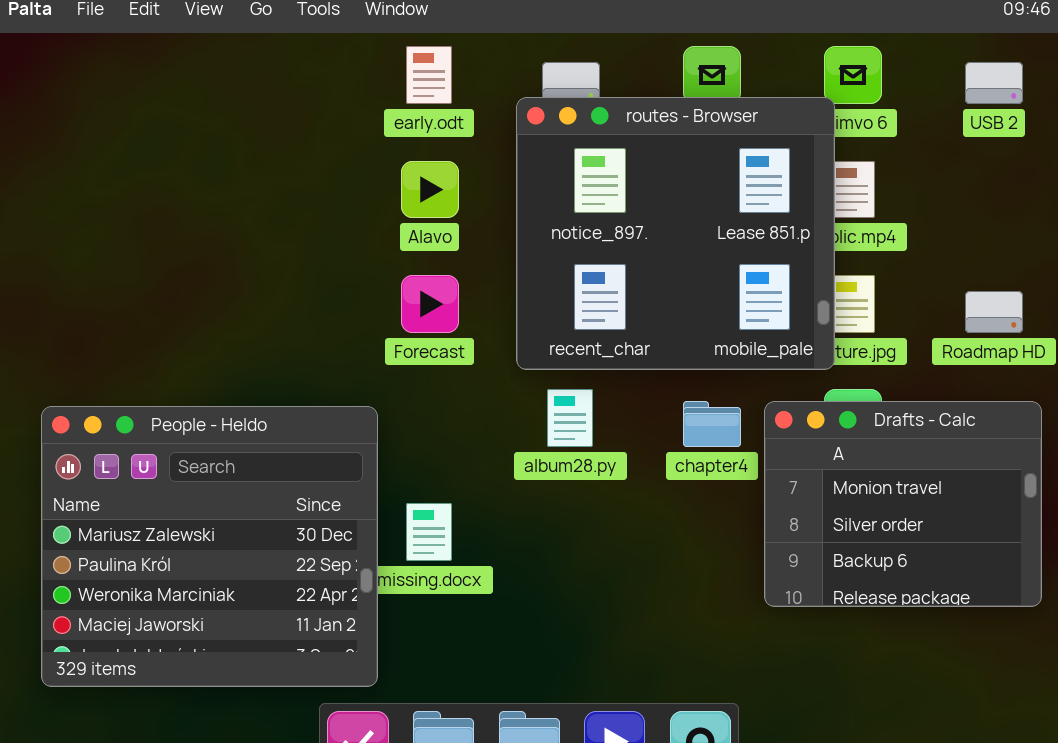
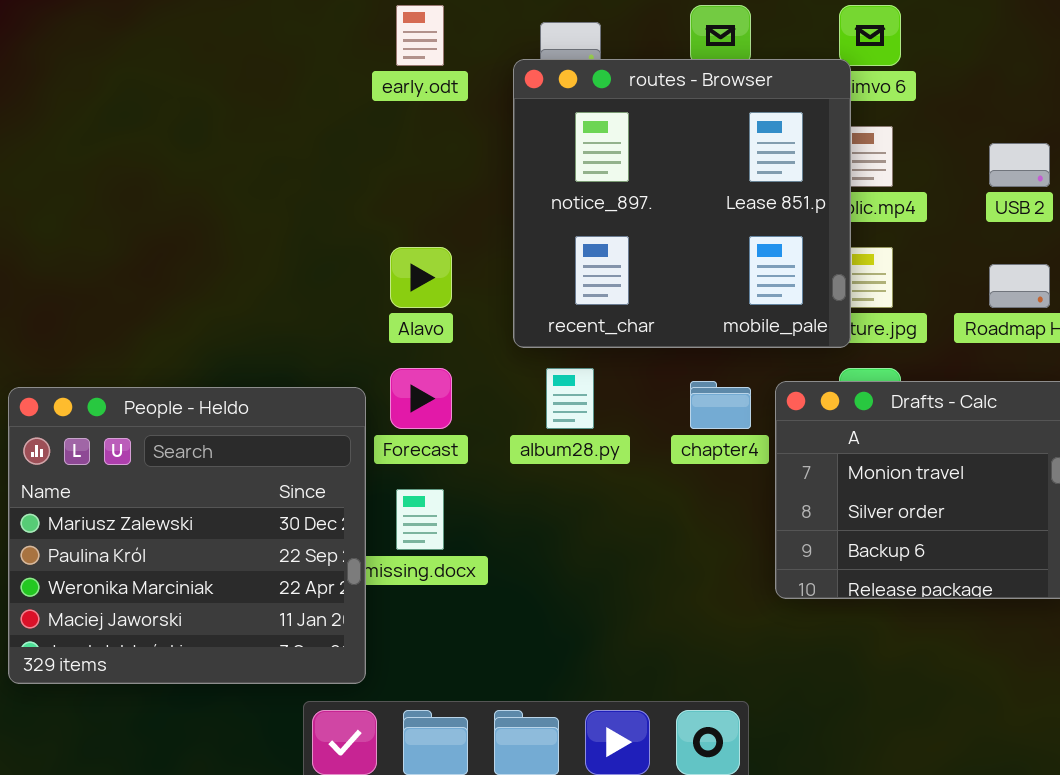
USB 2: [965,62,1023,104] -> [989,143,1050,187], moved
Alavo: [401,161,459,218] -> [390,247,452,308], moved
Forecast: [401,275,459,333] -> [390,368,452,429], moved

